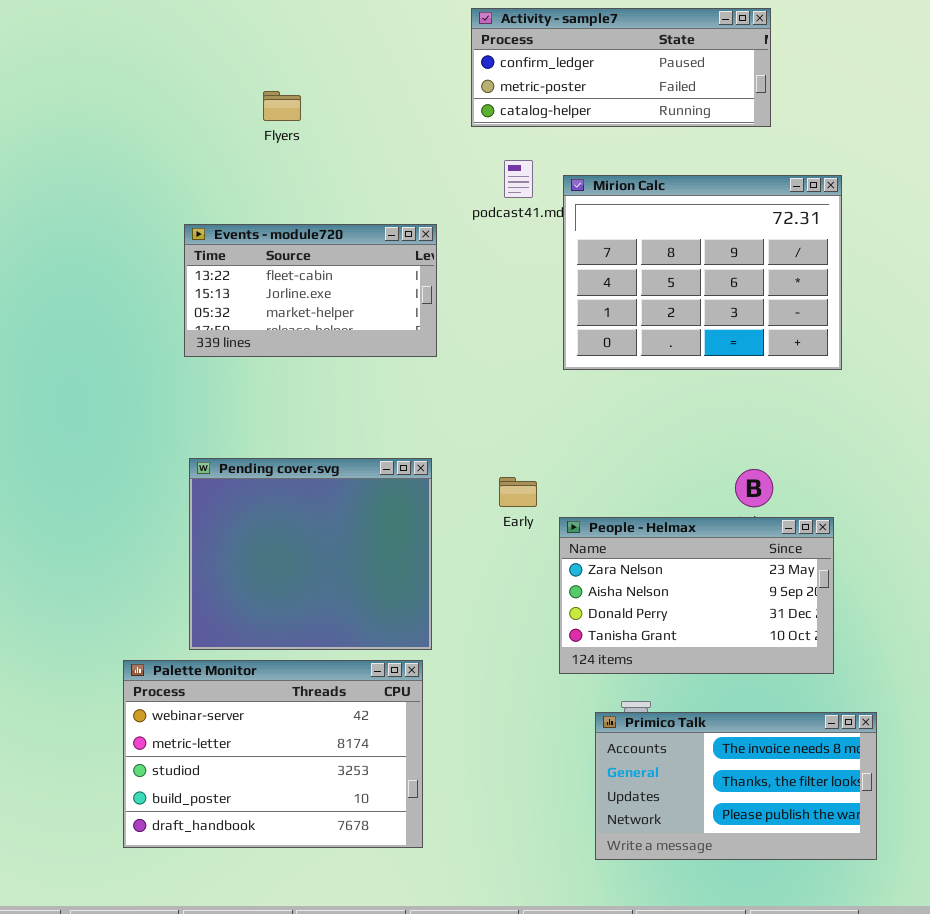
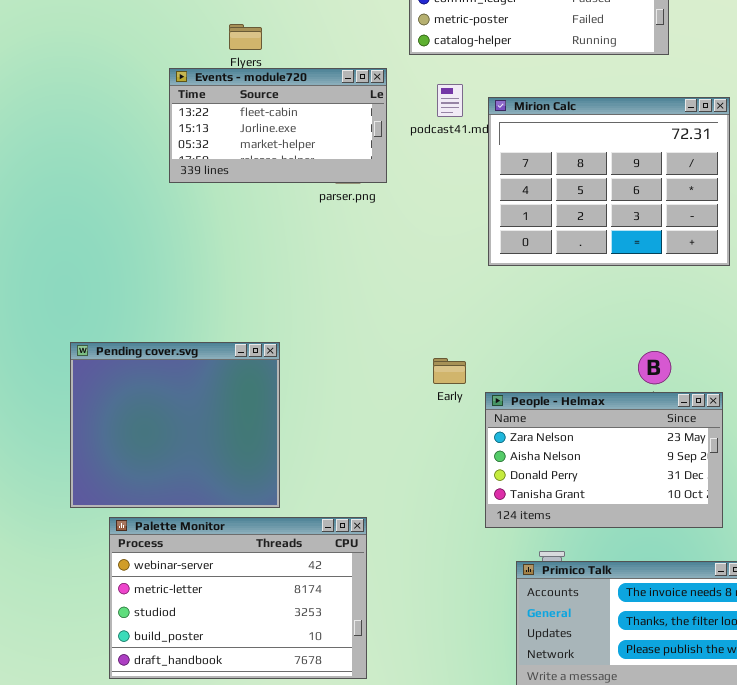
Events - module720: [184,224,437,357] -> [169,68,387,183], moved
Pending cover.svg: [189,458,432,650] -> [70,342,280,508], moved

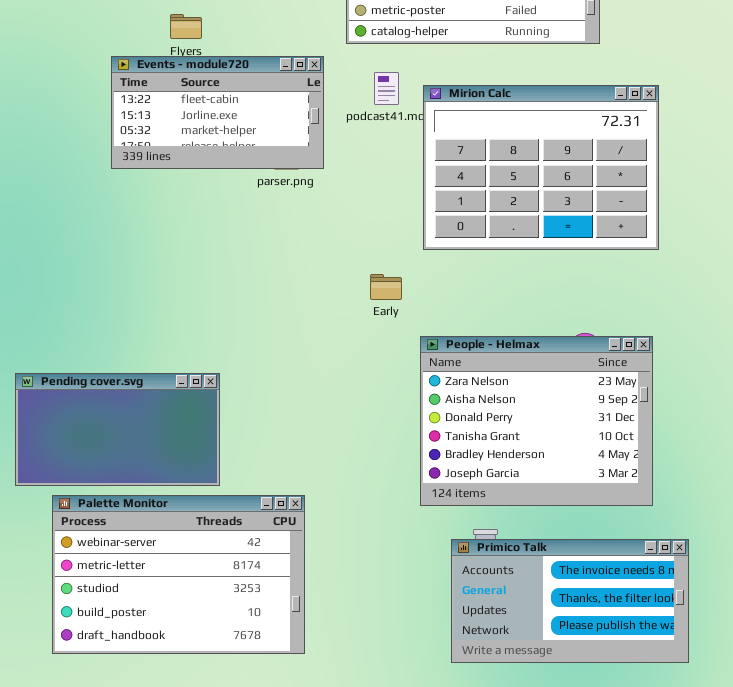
Pending cover.svg: [70,342,280,508] -> [15,373,220,486], resized
Early: [433,358,466,384] -> [370,274,402,300], moved
People - Helmax: [485,392,723,528] -> [420,336,653,506], resized

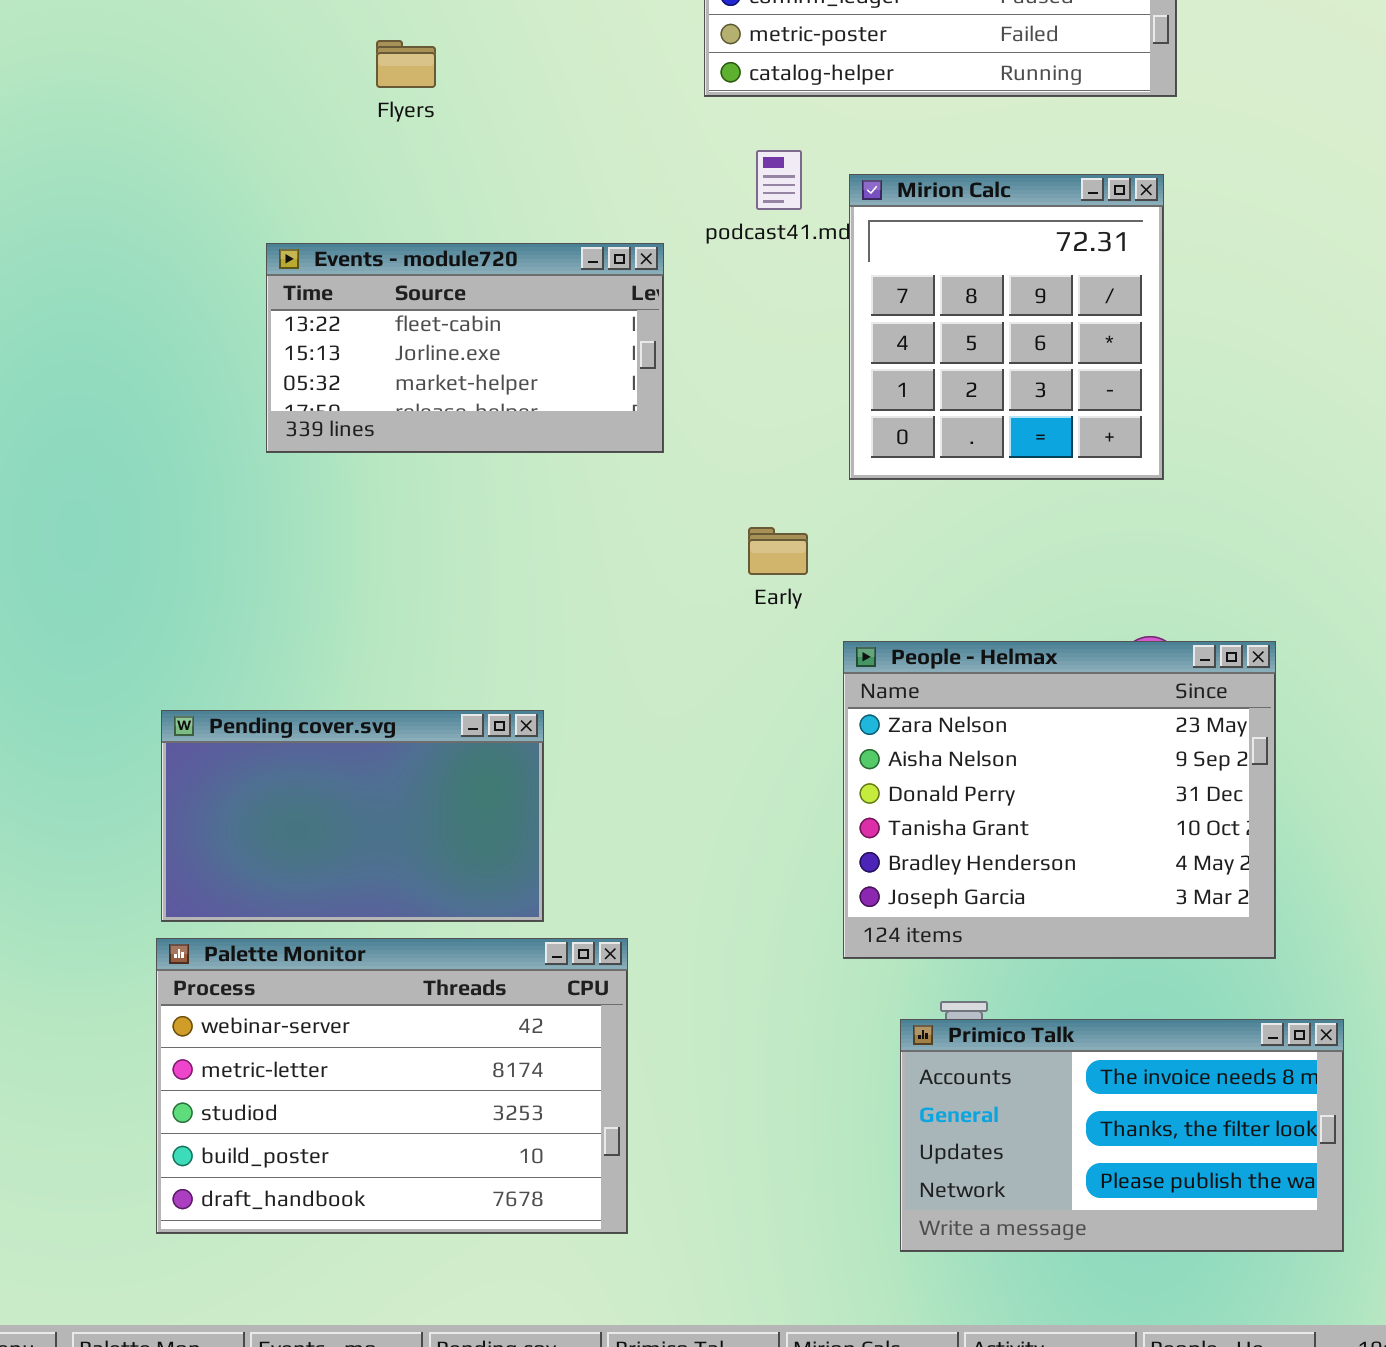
Events - module720: [111,56,324,169] -> [266,243,664,453], moved
Mirion Calc: [423,85,659,250] -> [849,174,1164,480], resized
Pending cover.svg: [15,373,220,486] -> [161,710,544,922], moved

